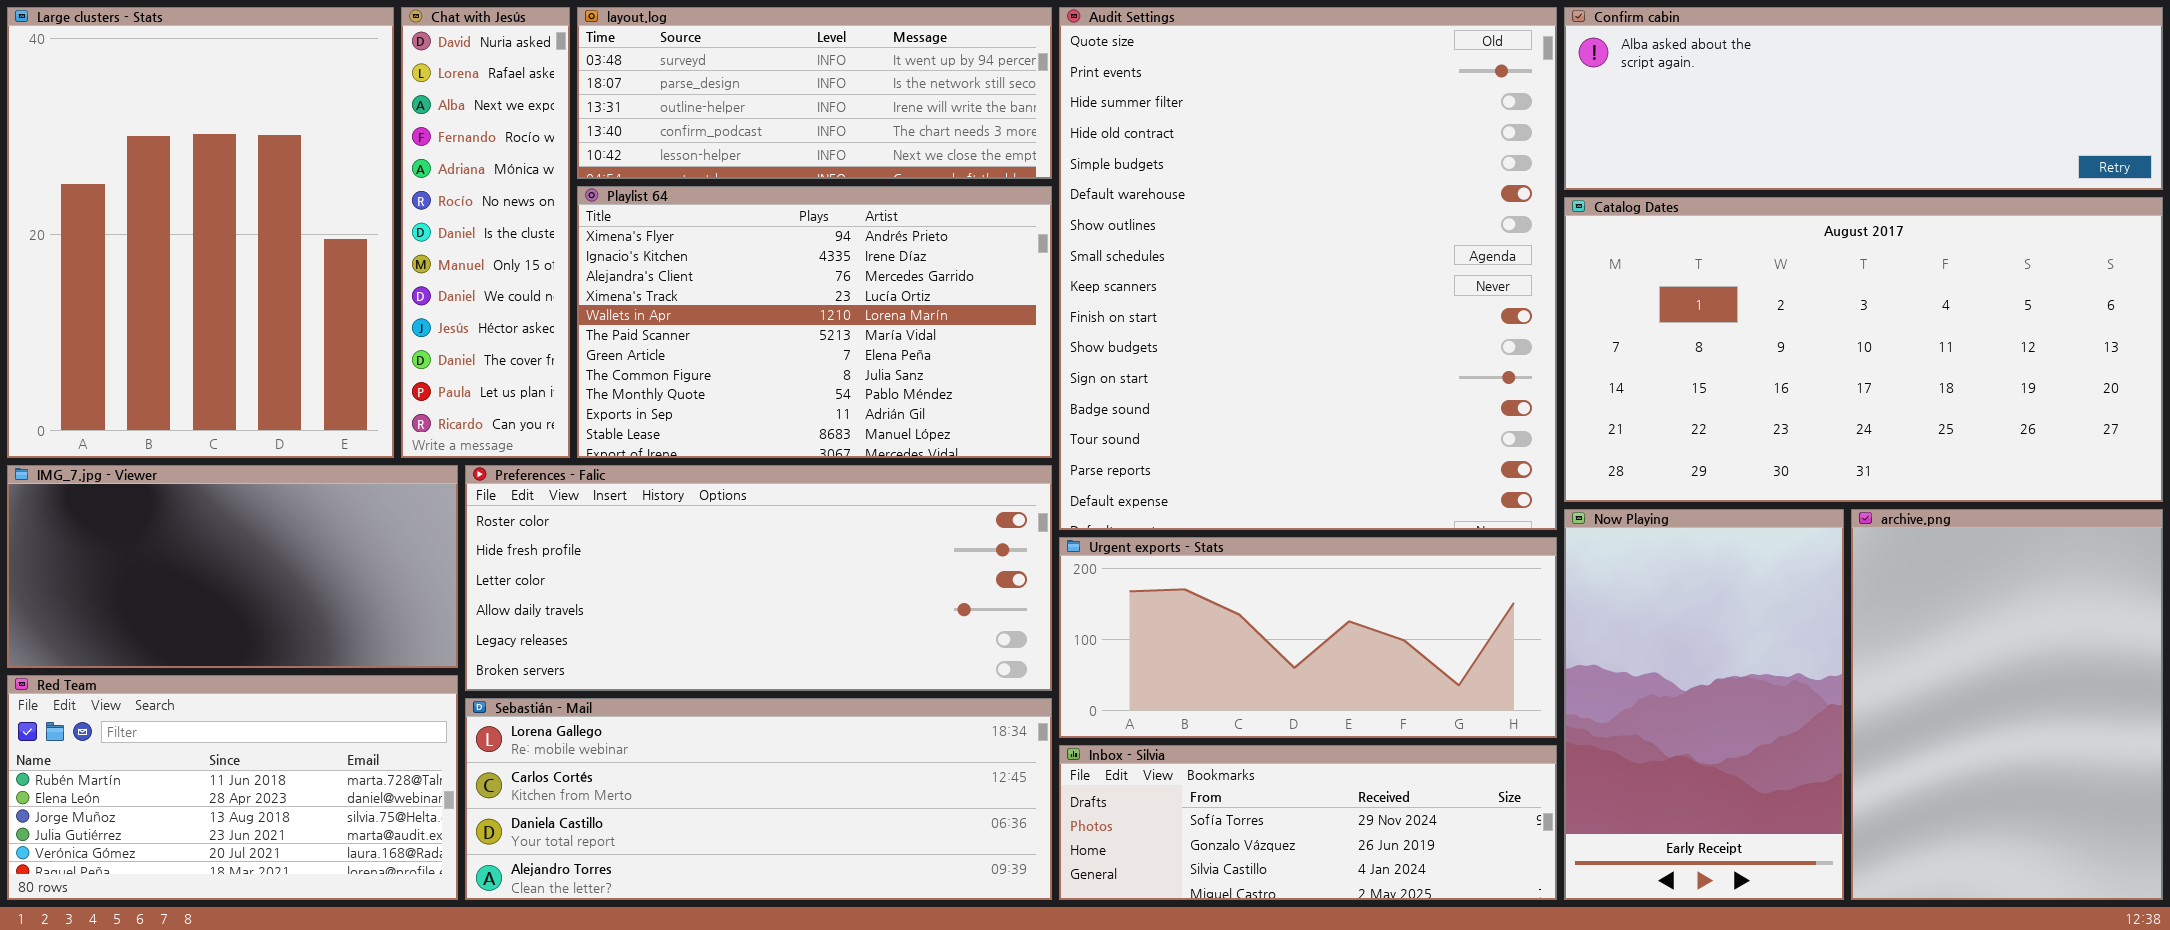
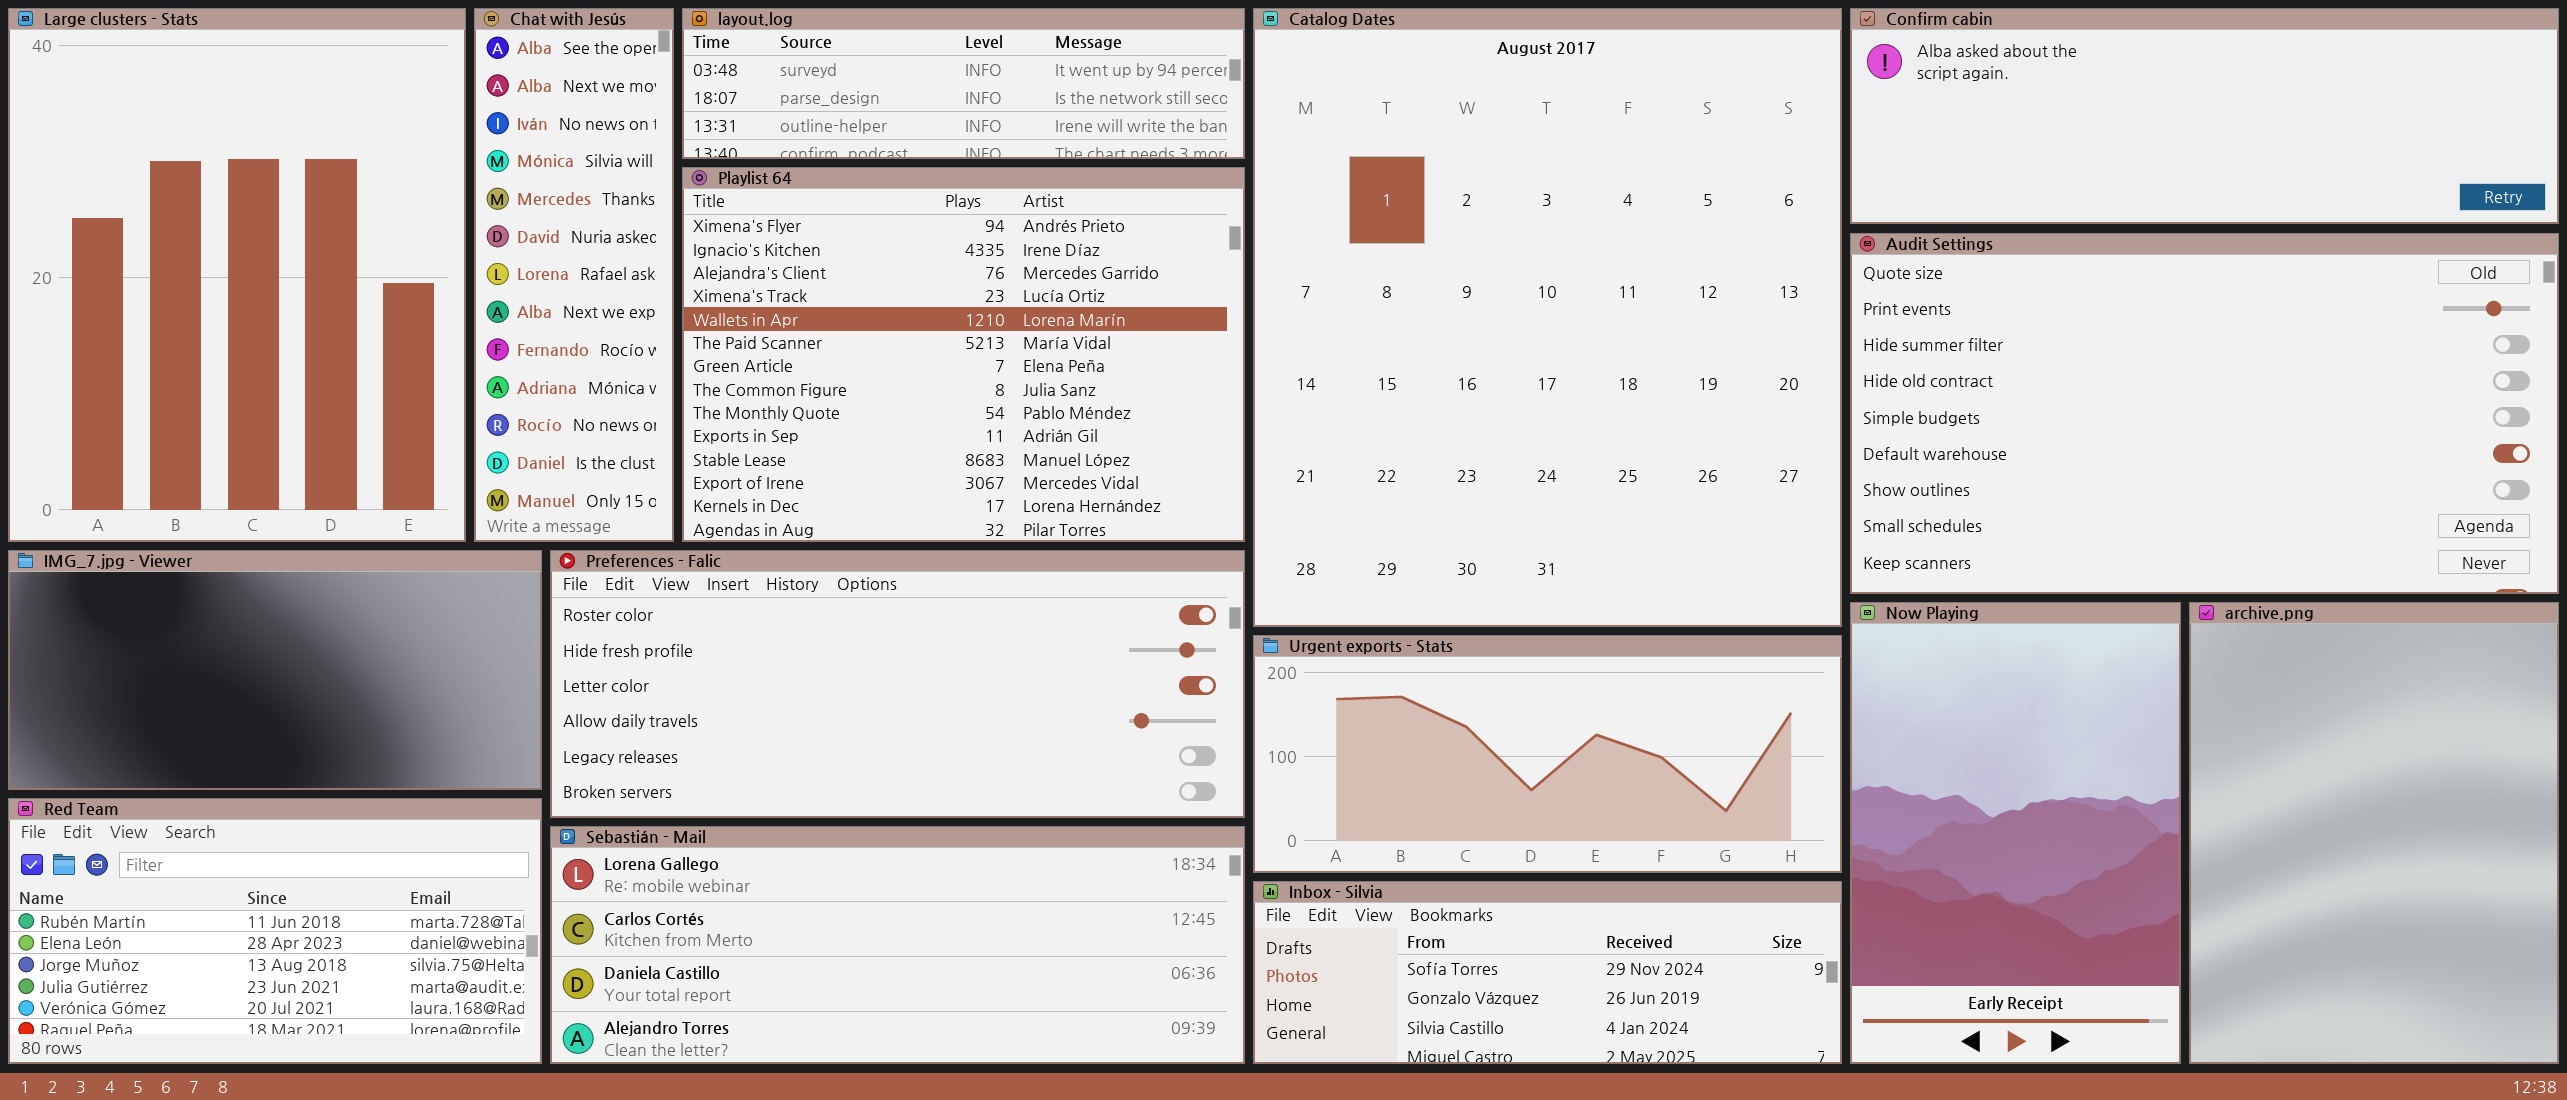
Chat with Jesús: [401,7,570,458] -> [474,8,674,542], scrolled up 5 rows
layout.log: [577,7,1052,179] -> [682,8,1245,159], resized
Audit Settings: [1059,7,1557,530] -> [1850,233,2559,594], moved, resized
Playlist 64: [577,186,1052,458] -> [682,167,1245,542], resized
Catalog Dates: [1564,197,2163,502] -> [1253,8,1842,627], moved, resized

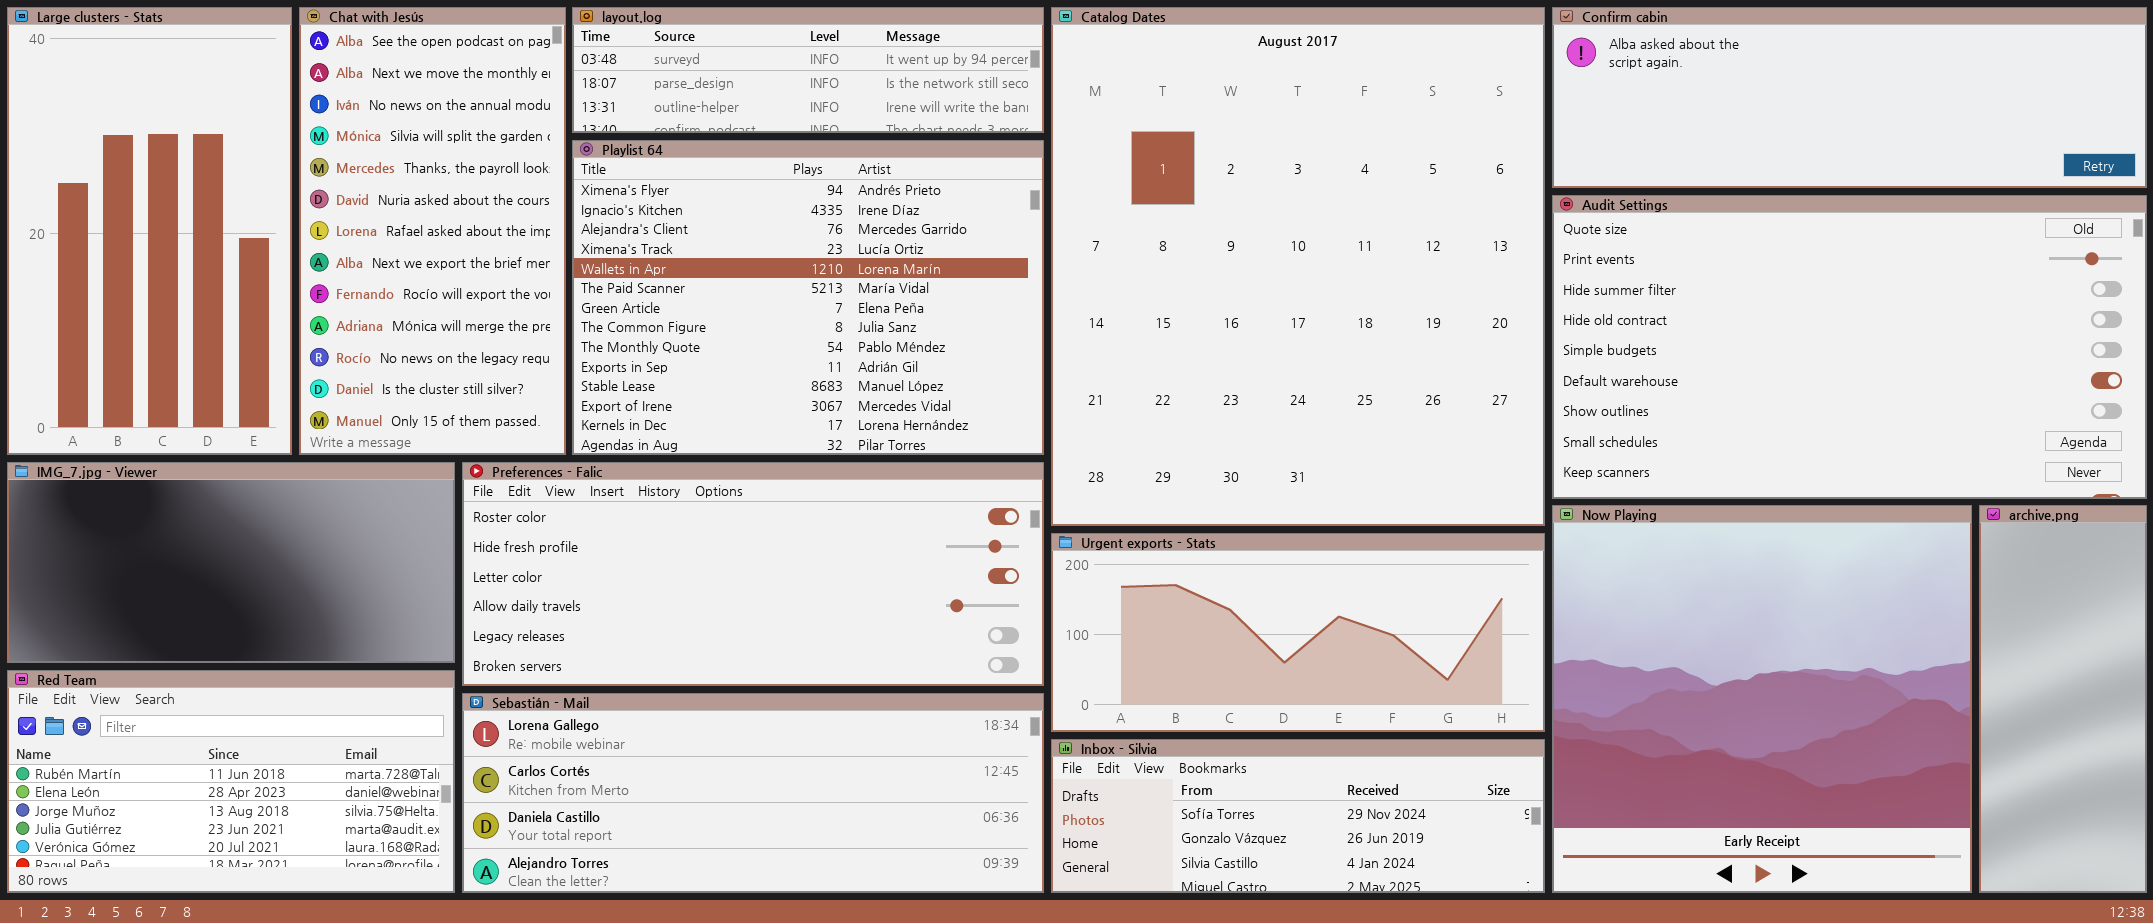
Large clusters - Stats: [8,8,466,542] -> [7,7,292,455], resized
Chat with Jesús: [474,8,674,542] -> [299,7,566,455], resized
Now Playing: [1850,602,2181,1064] -> [1552,505,1972,893], resized
archive.png: [2189,602,2559,1064] -> [1979,505,2147,893], resized

